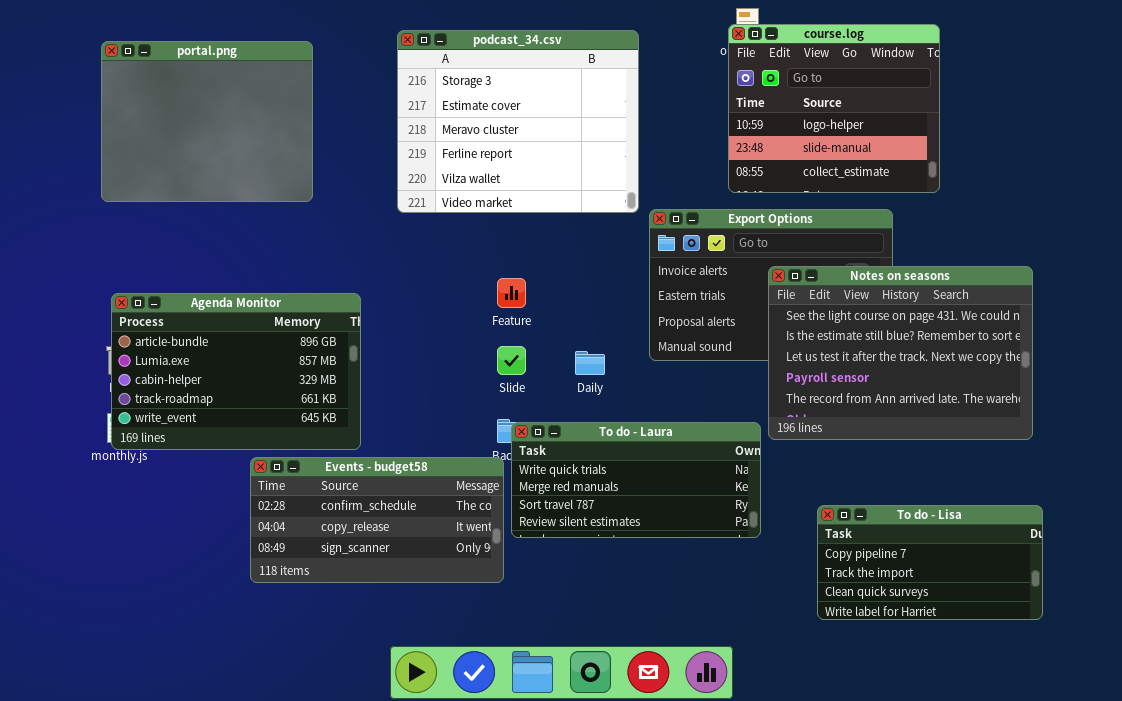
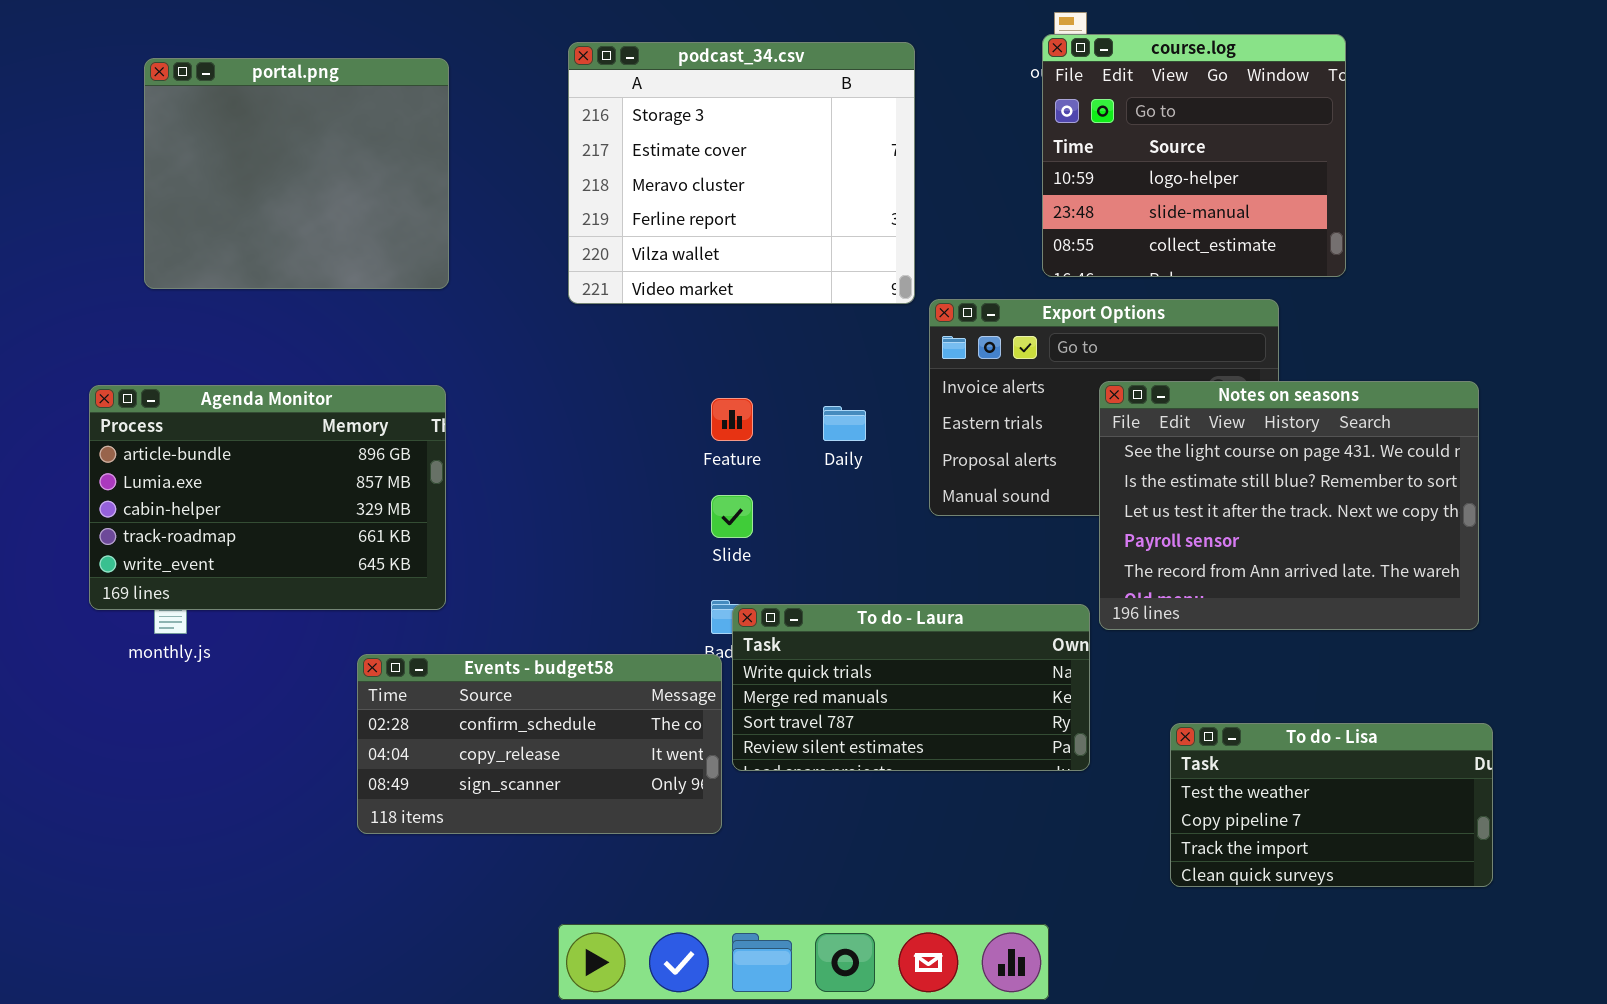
Agenda Monitor: [111,293,361,450] -> [89,385,446,610], moved
Daily: [575,351,605,375] -> [823,406,866,441], moved
To do - Lisa: [817,505,1043,620] -> [1170,723,1493,887], scrolled up 1 row

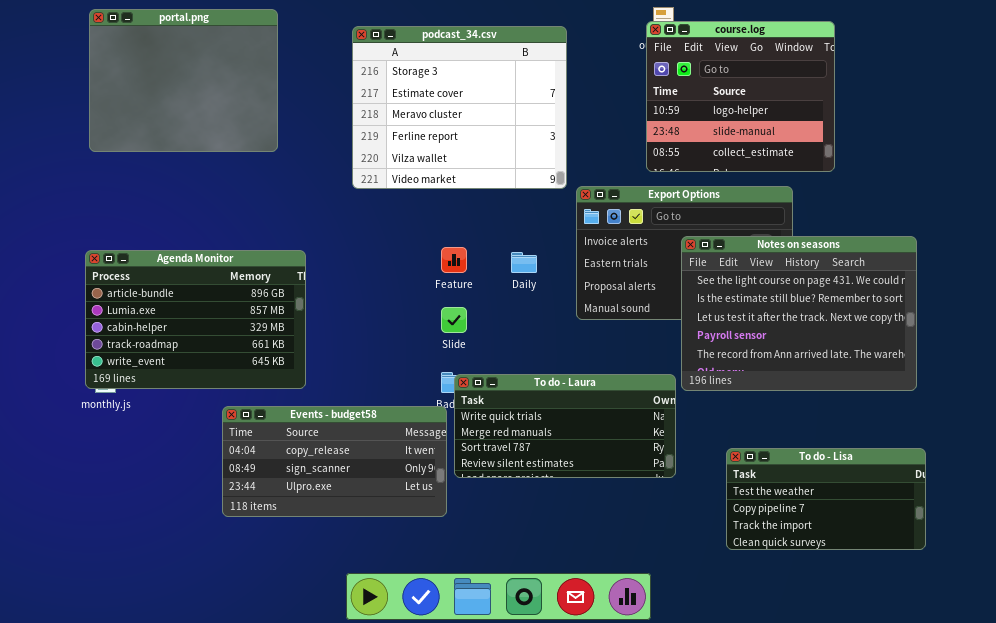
portal.png: [144,58,449,289] -> [89,9,278,152], moved
Agenda Monitor: [89,385,446,610] -> [85,250,306,389], moved
Events - budget58: [357,654,722,834] -> [222,406,447,517], scrolled down 1 row

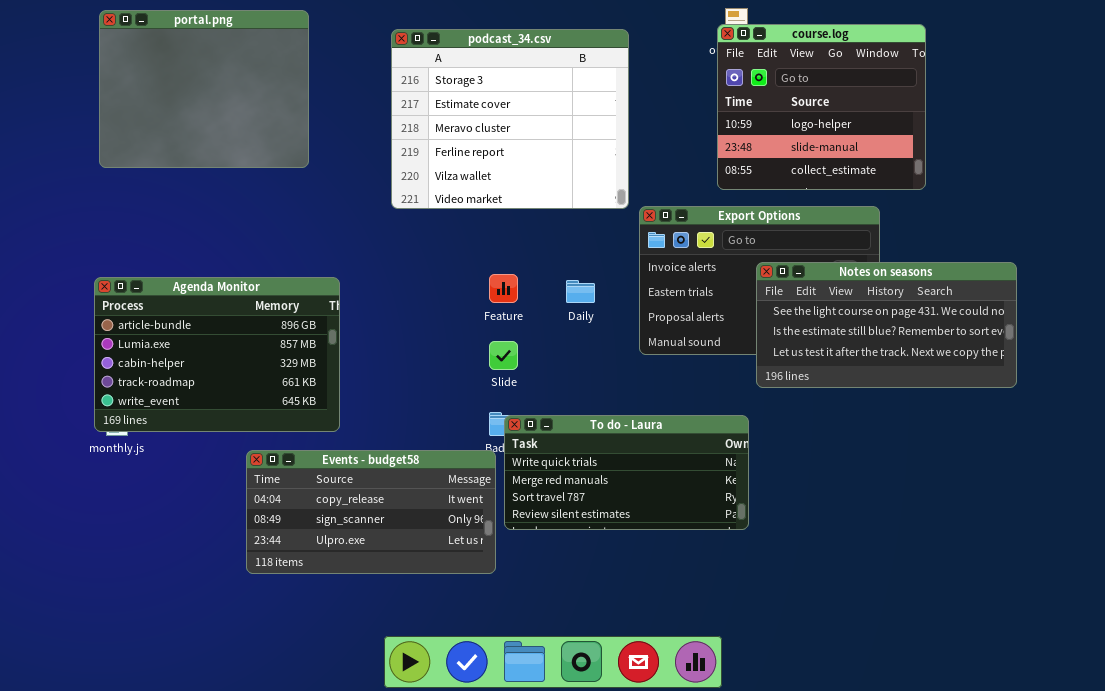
Notes on seasons: [681,236,917,391] -> [756,262,1017,388], resized
To do - Lisa: [726,448,926,550] -> none, closed

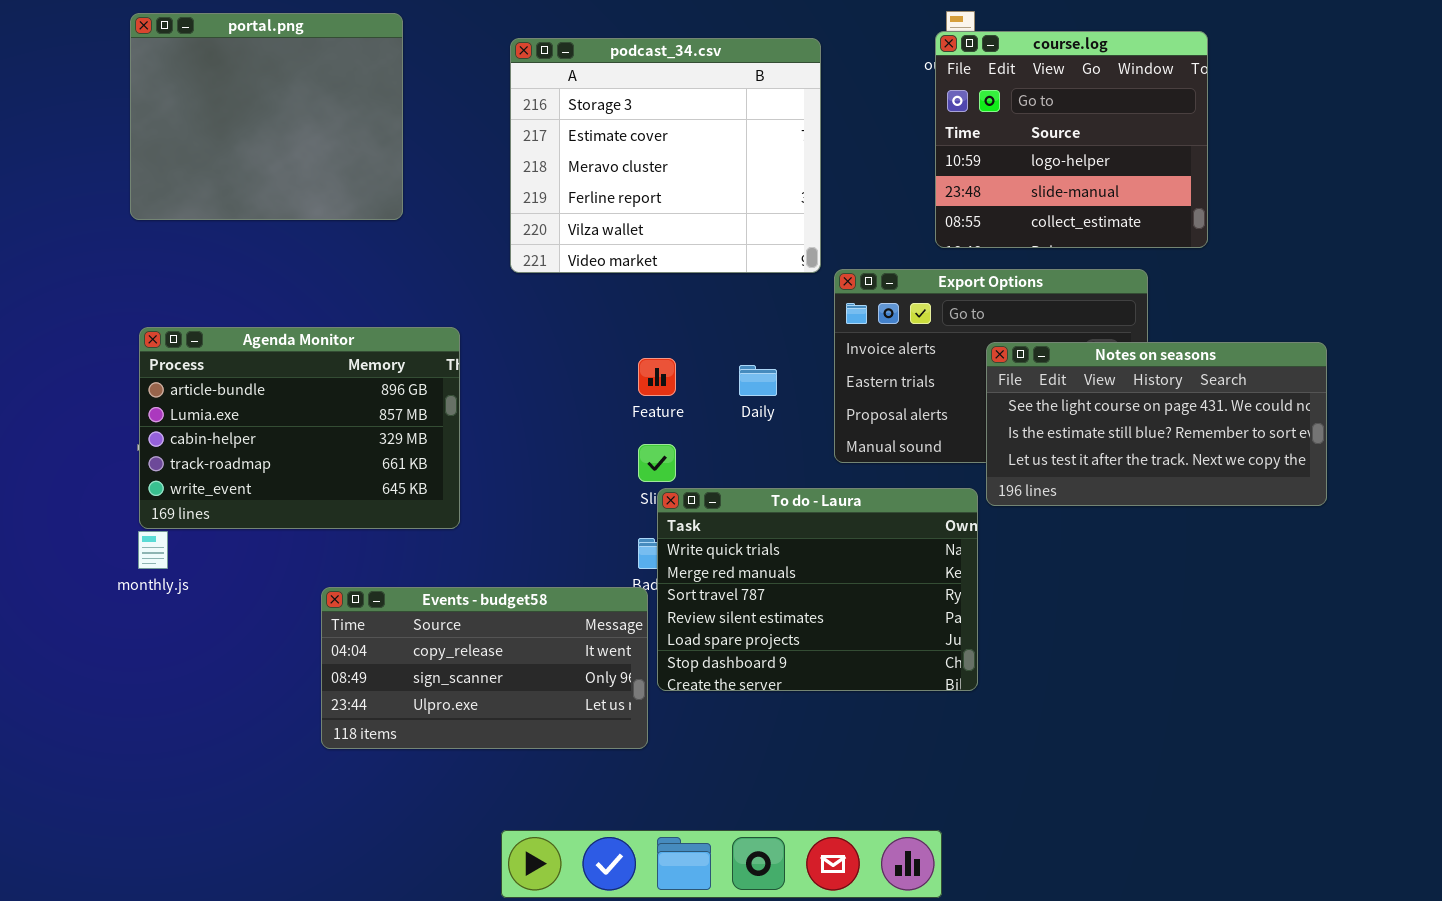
Agenda Monitor: [94,277,340,432] -> [139,327,460,529], moved
To do - Laura: [504,415,749,530] -> [657,488,978,691], resized

